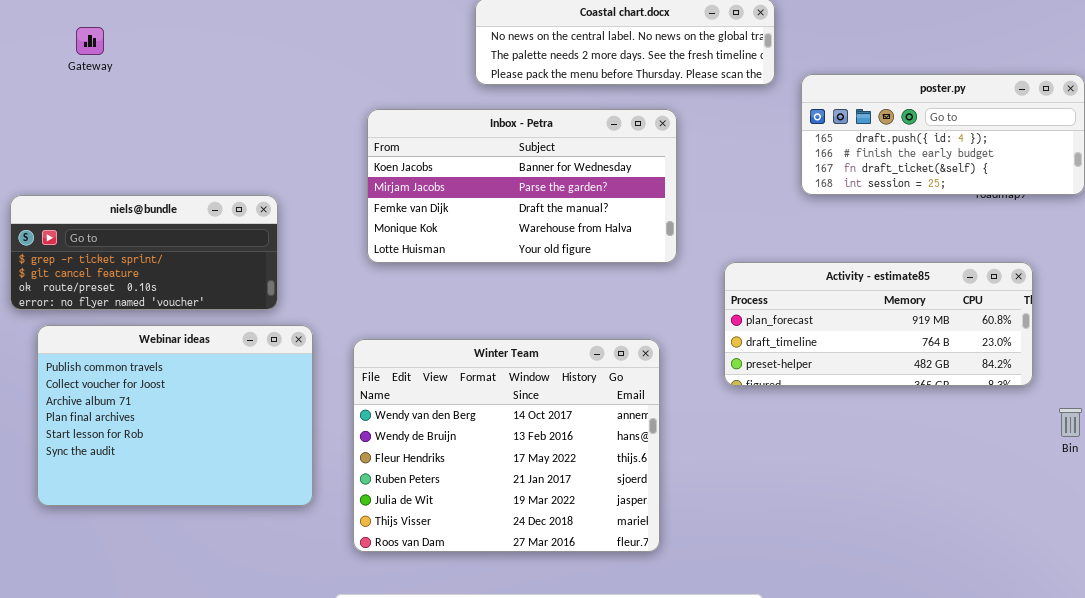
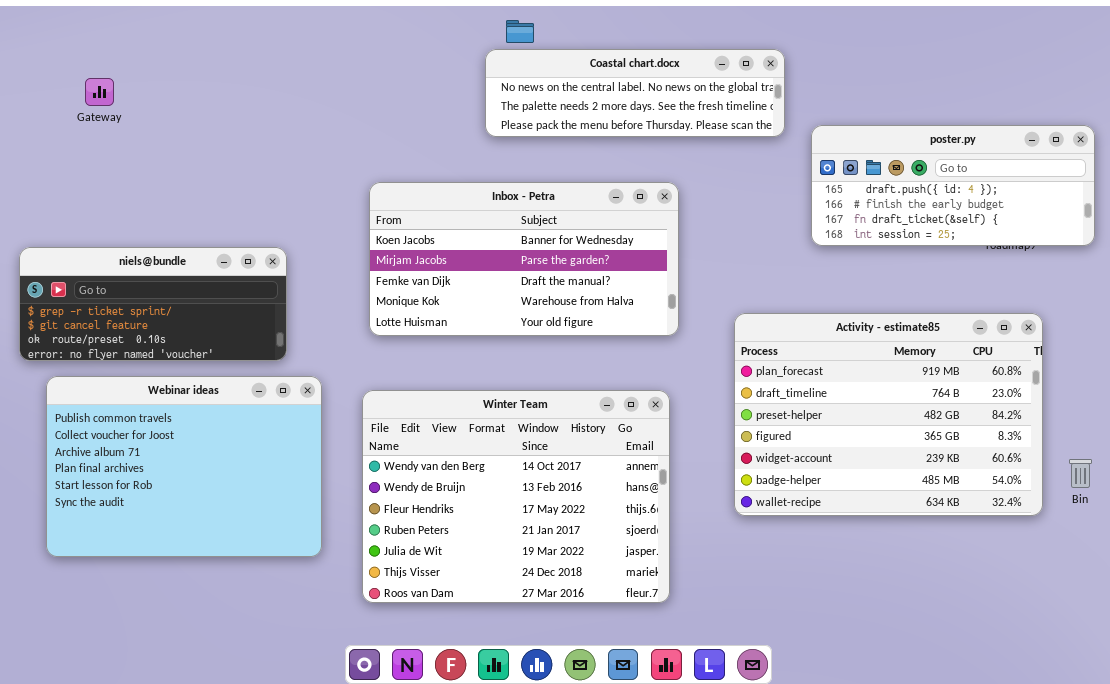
Inbox - Petra: [367,109,677,263] -> [369,182,679,336], moved
Activity - estimate85: [724,262,1033,386] -> [734,313,1043,516], resized

